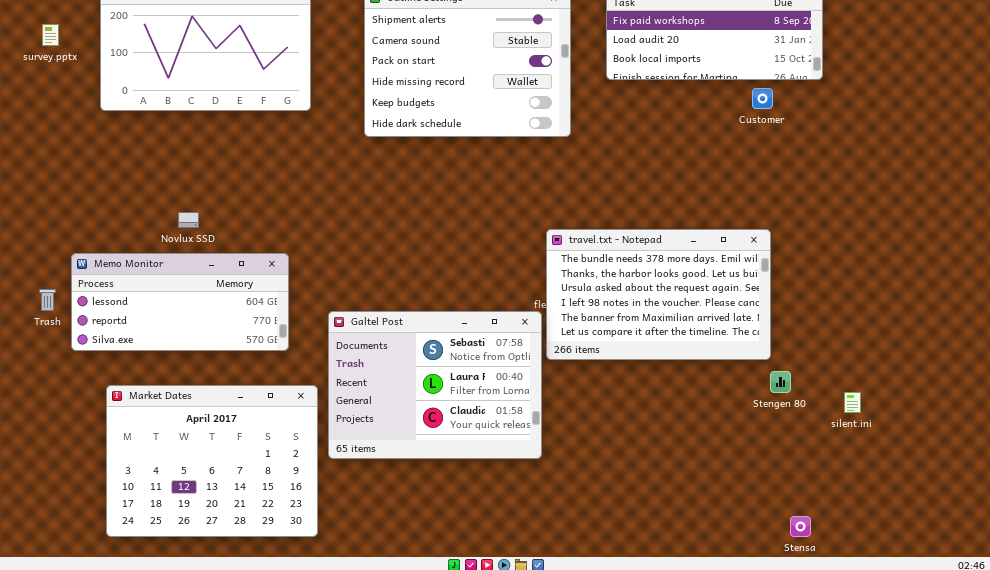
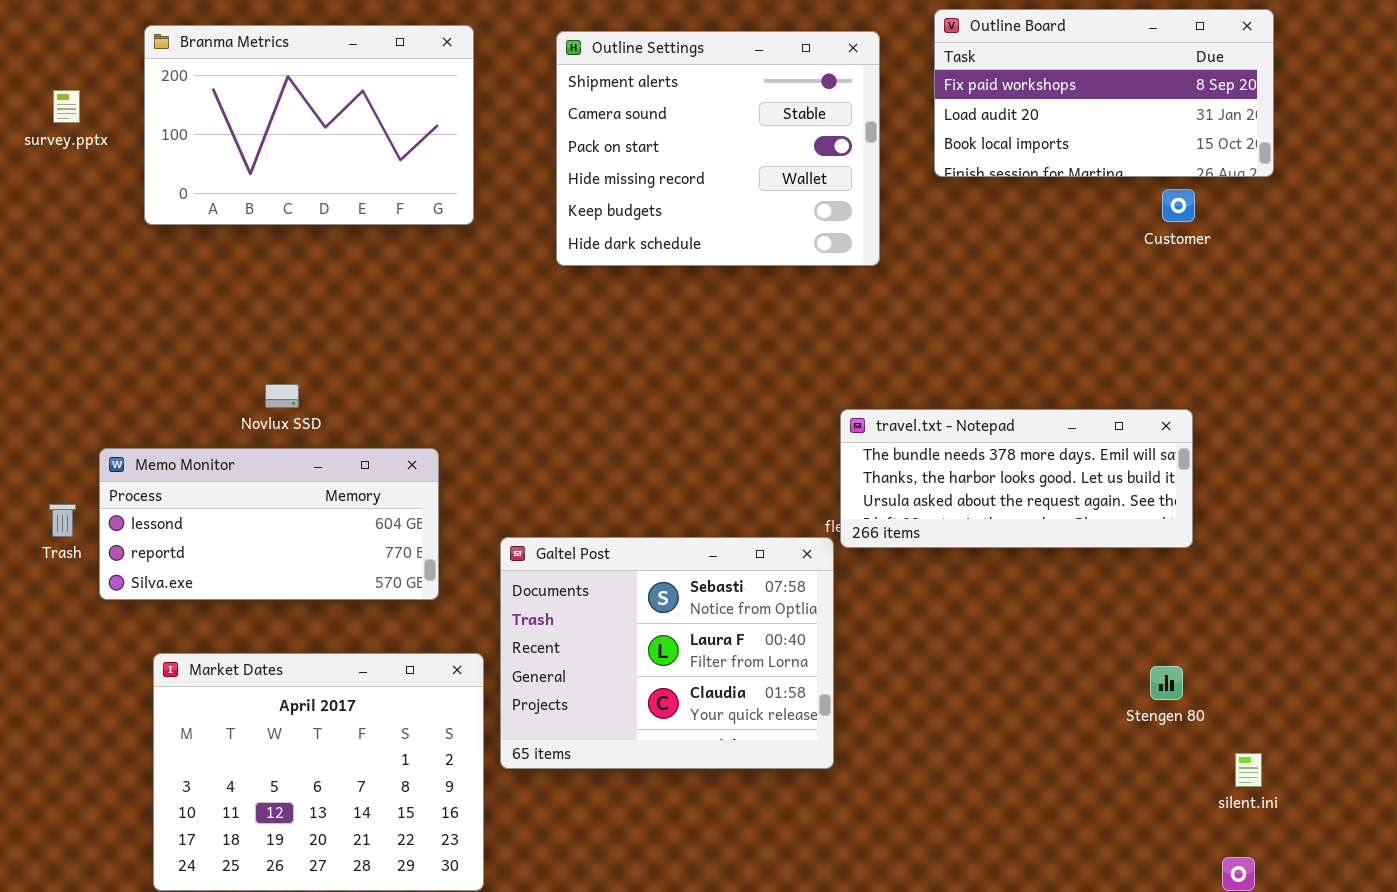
travel.txt - Notepad: [546,229,771,360] -> [840,409,1193,548], resized
Stengen 80: [770,371,791,393] -> [1150,666,1183,700], moved
silent.ini: [844,392,861,413] -> [1235,753,1262,787], moved

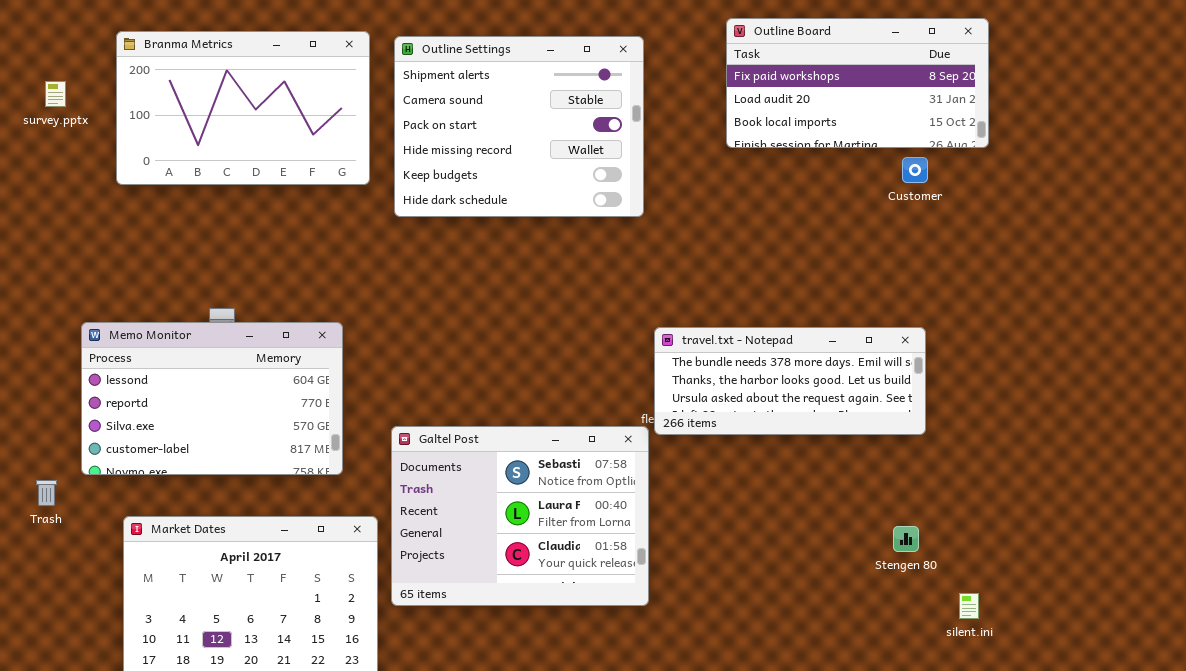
Outline Settings: [556,31,880,266] -> [394,36,644,217], moved
Memo Monitor: [99,448,439,600] -> [81,322,343,475], resized
Trash: [49,504,76,537] -> [36,480,57,506], moved

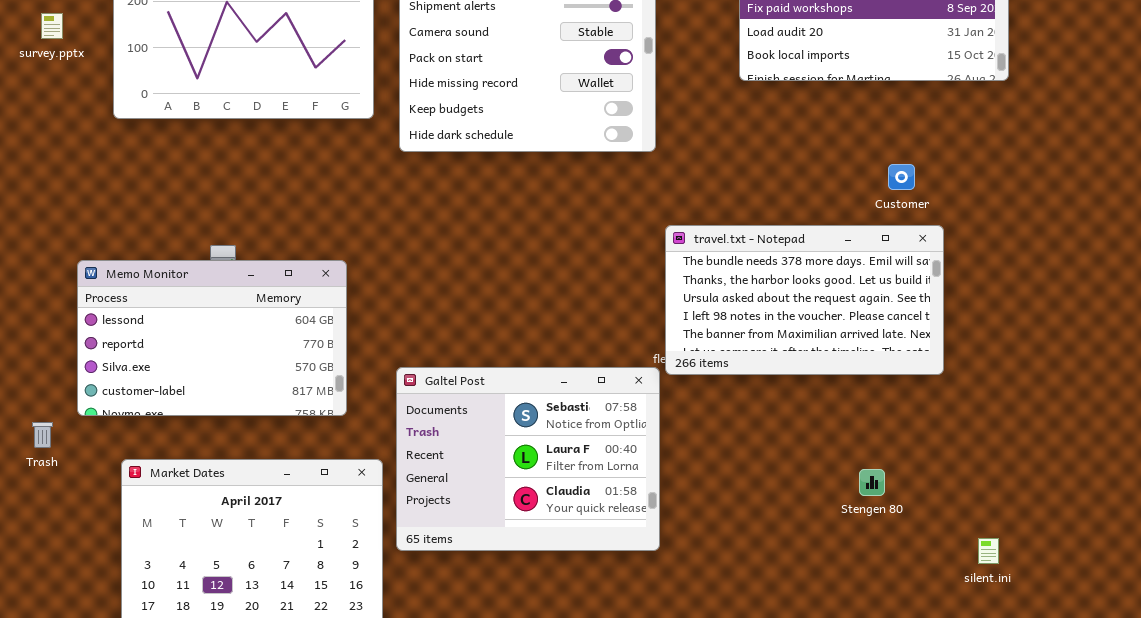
Customer: [902,157,928,183] -> [888,164,915,190], moved
travel.txt - Notepad: [654,327,926,435] -> [665,225,944,375], resized
Stengen 80: [893,526,919,552] -> [859,469,885,496], moved

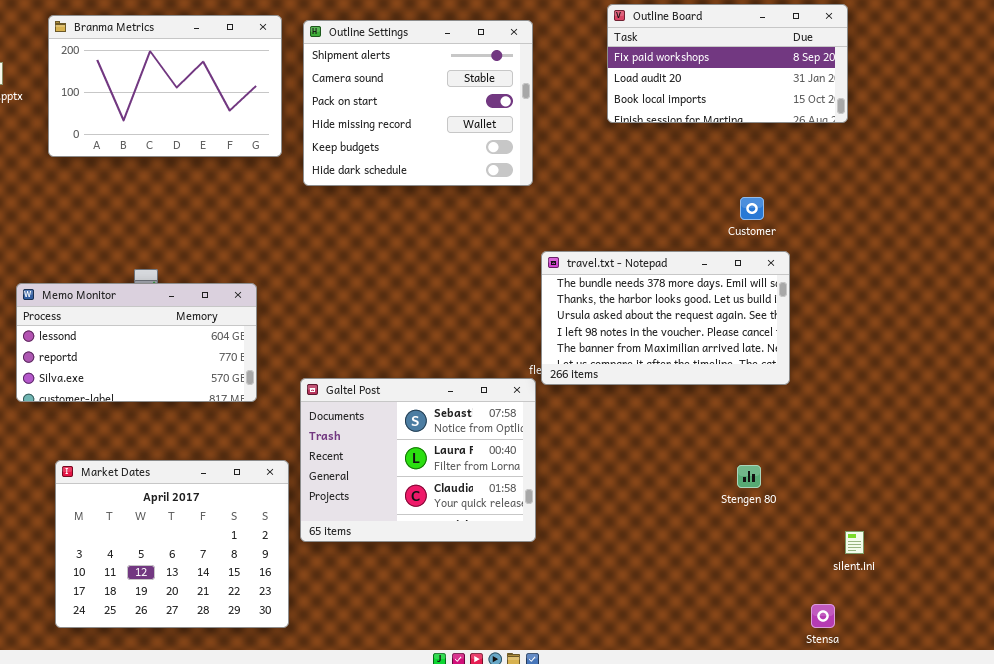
Memo Monitor: [77,260,347,416] -> [16,283,257,402], resized
Stengen 80: [859,469,885,496] -> [737,465,761,488], moved
silent.ini: [978,538,999,564] -> [845,531,864,554], moved

